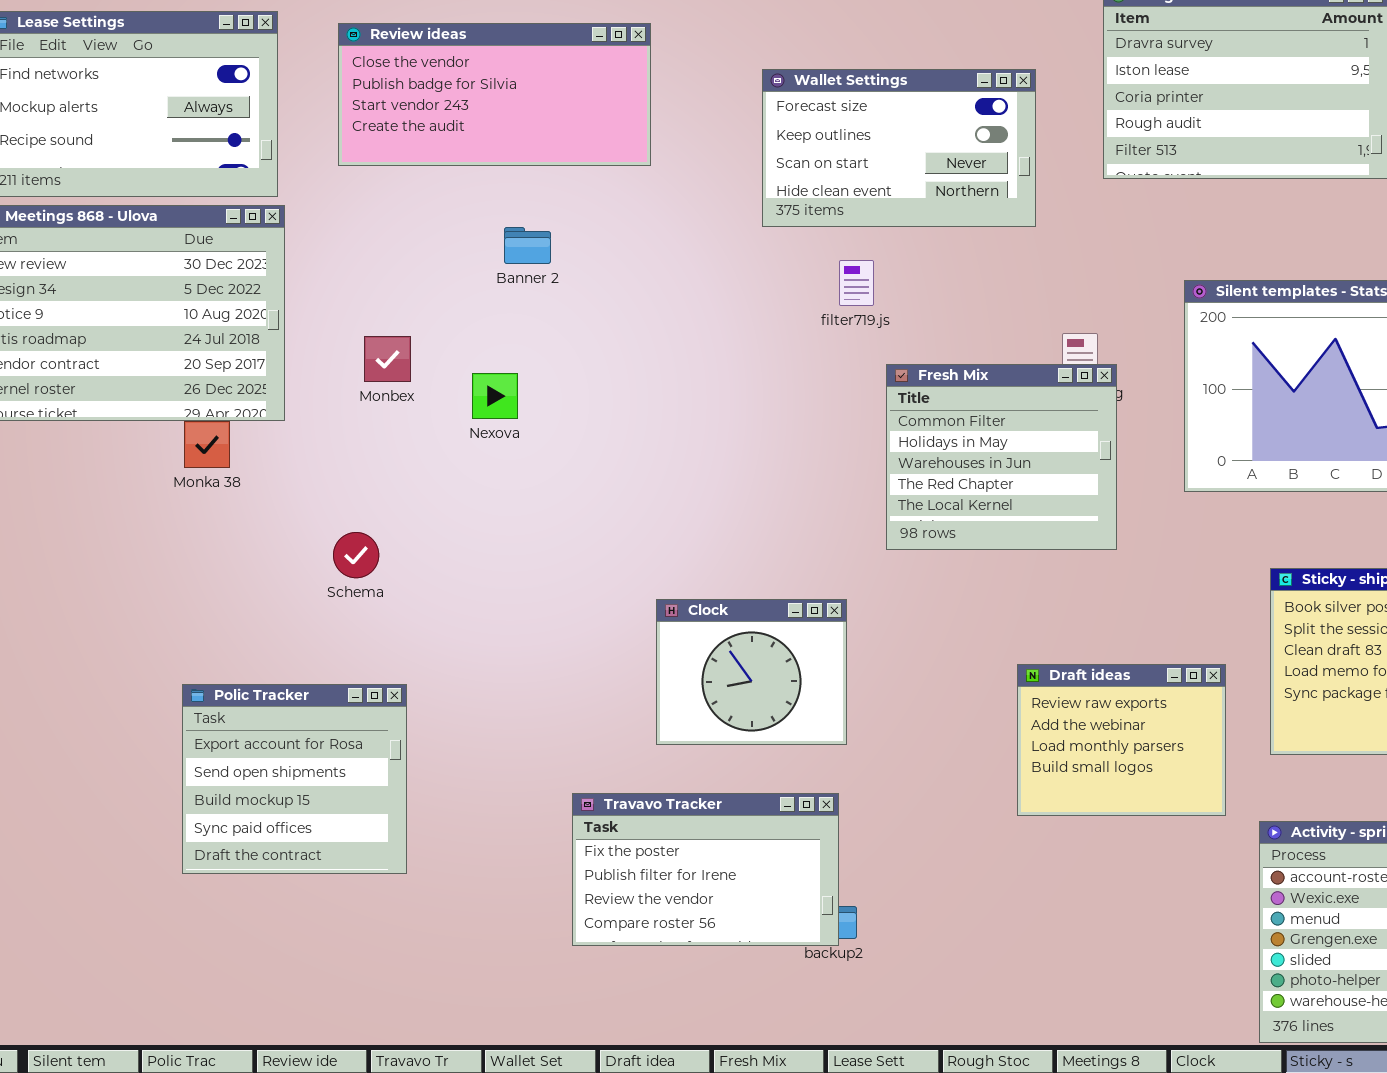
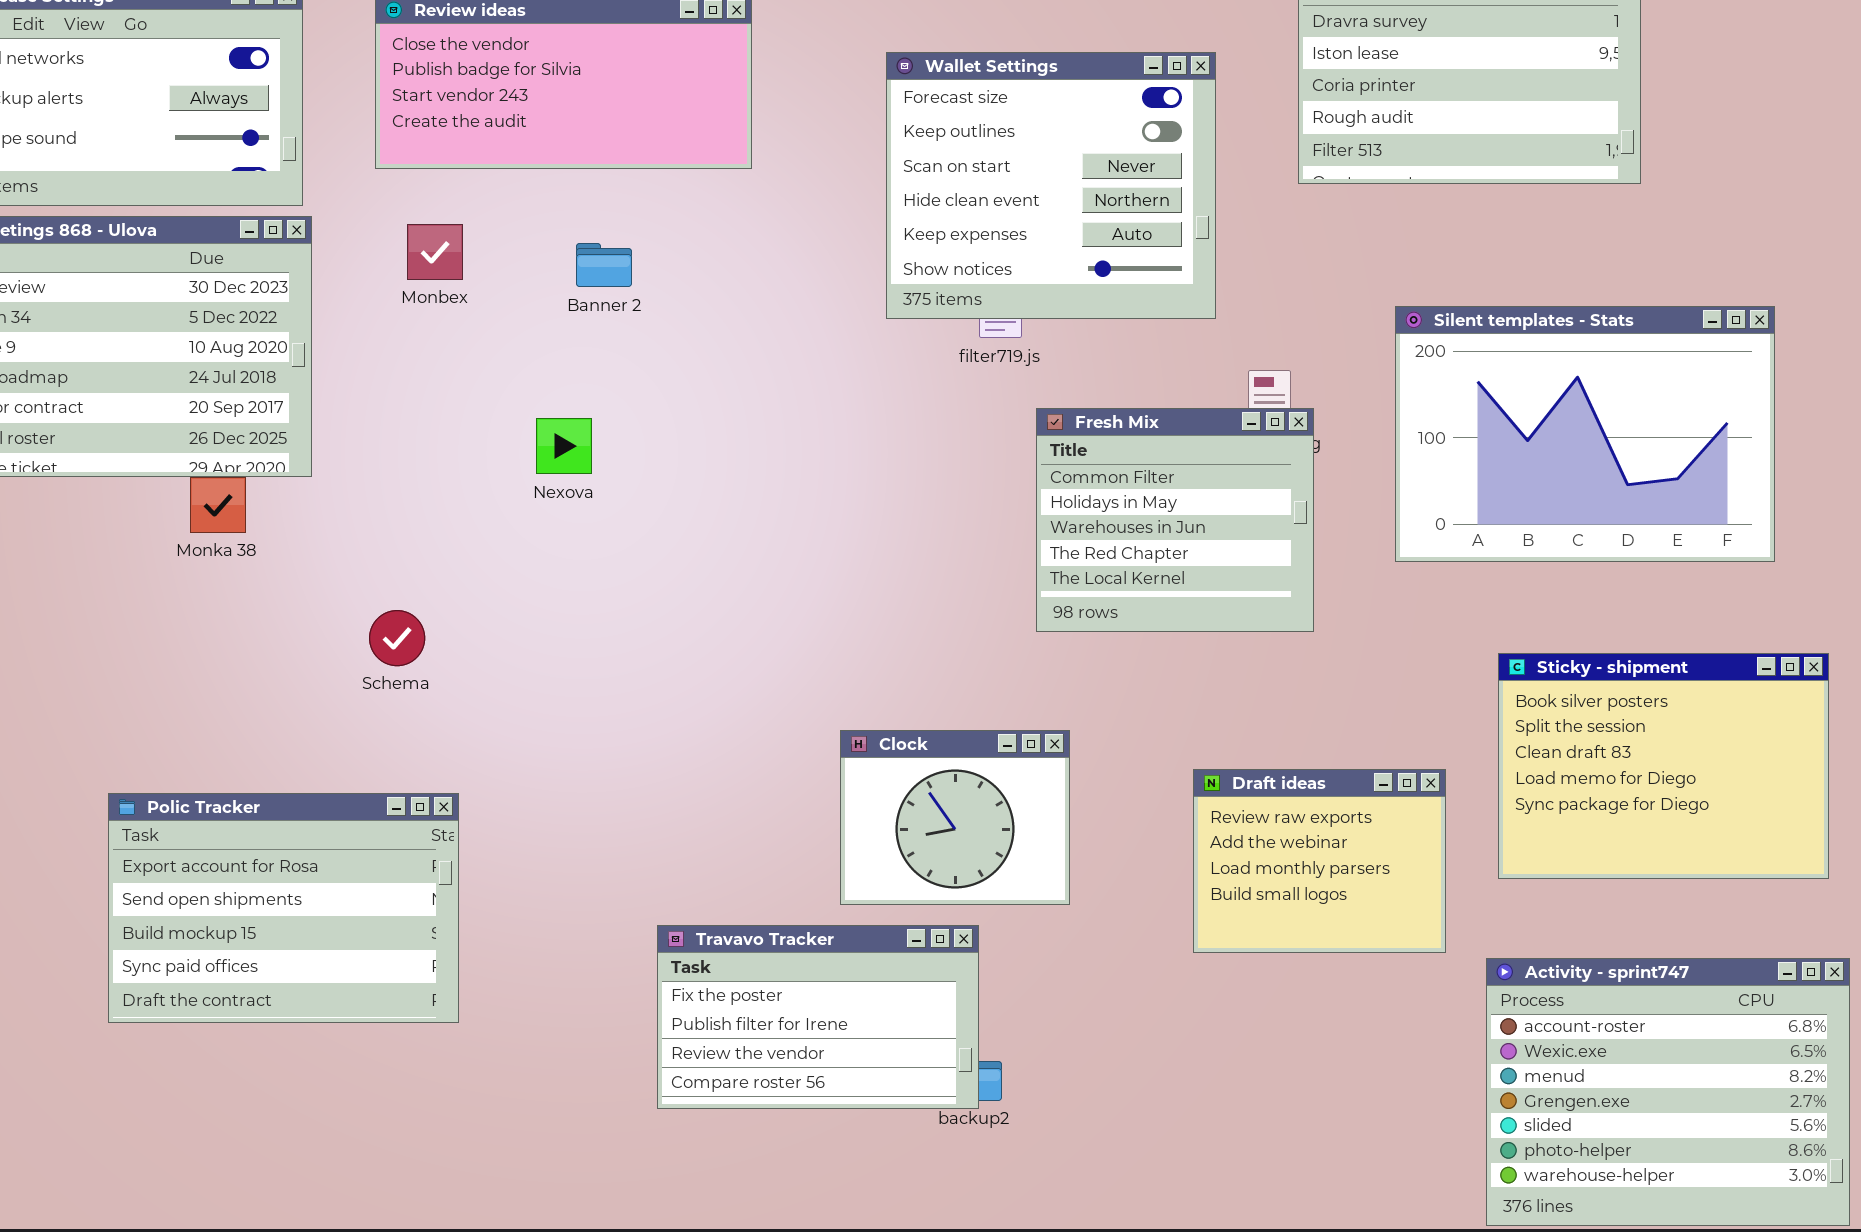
Wallet Settings: [762,69,1036,227] -> [886,52,1216,319], resized
Monbex: [364,336,411,382] -> [407,224,463,280], moved
Clock: [656,599,847,745] -> [840,730,1070,905], moved
Polic Tracker: [182,684,407,874] -> [108,793,459,1023], resized

